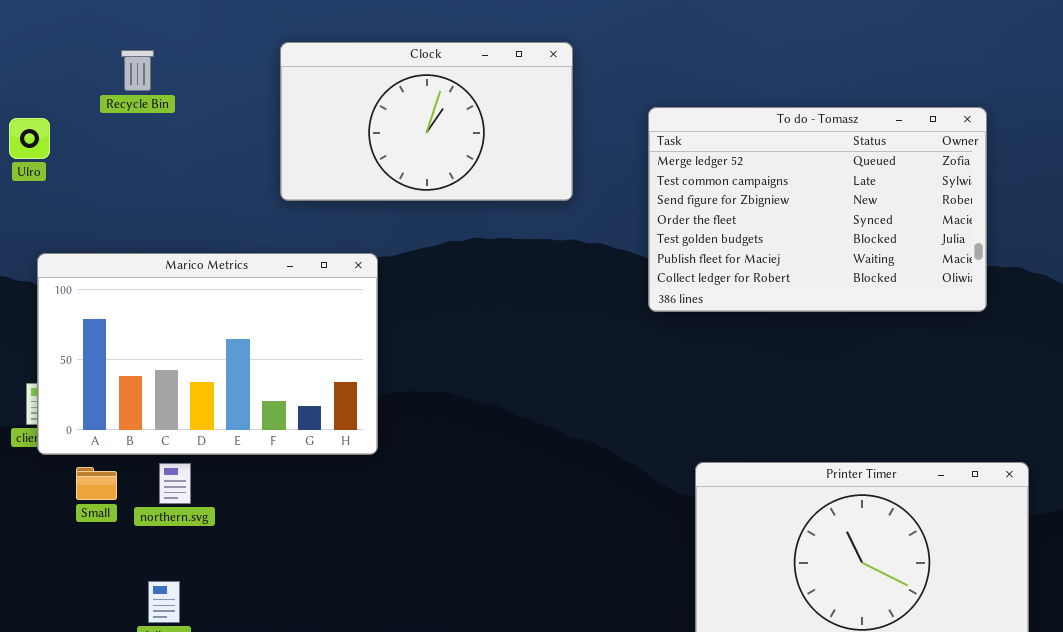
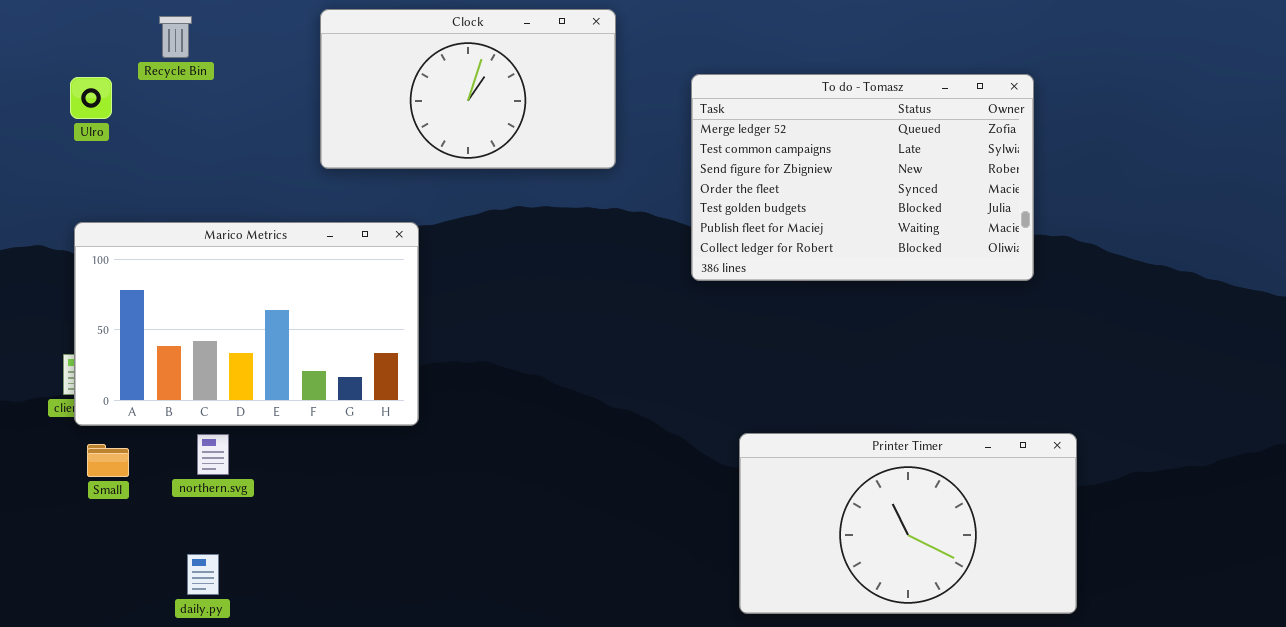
Ulro: [9,118,50,159] -> [70,77,112,119], moved
Small: [76,467,117,500] -> [87,444,129,477], moved

